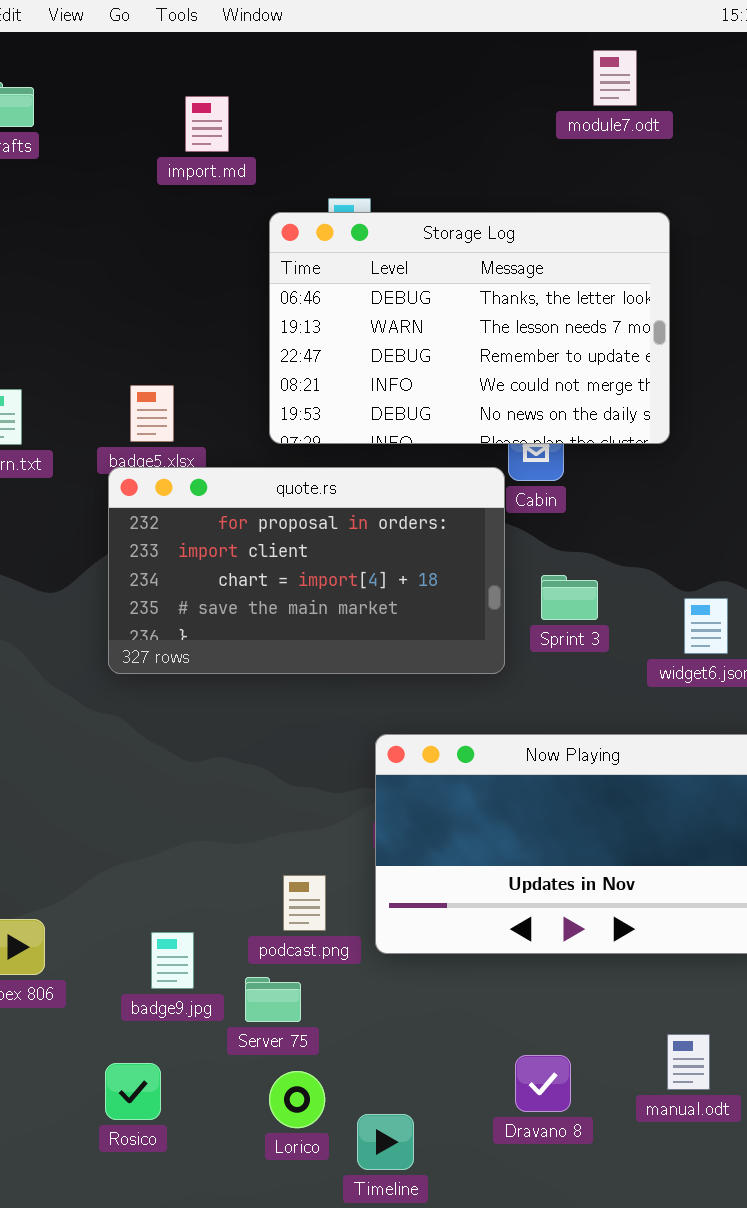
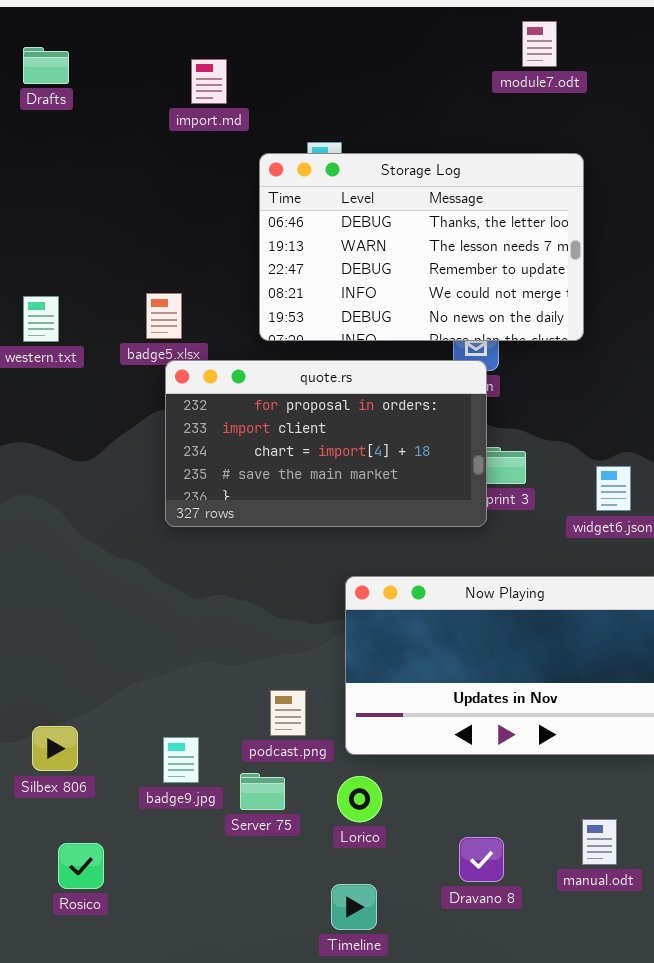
quote.rs: [108,467,505,674] -> [165,360,487,527], moved
Rosico: [105,1063,161,1120] -> [58,843,104,889], moved
Lorico: [269,1071,325,1128] -> [337,776,382,822], moved

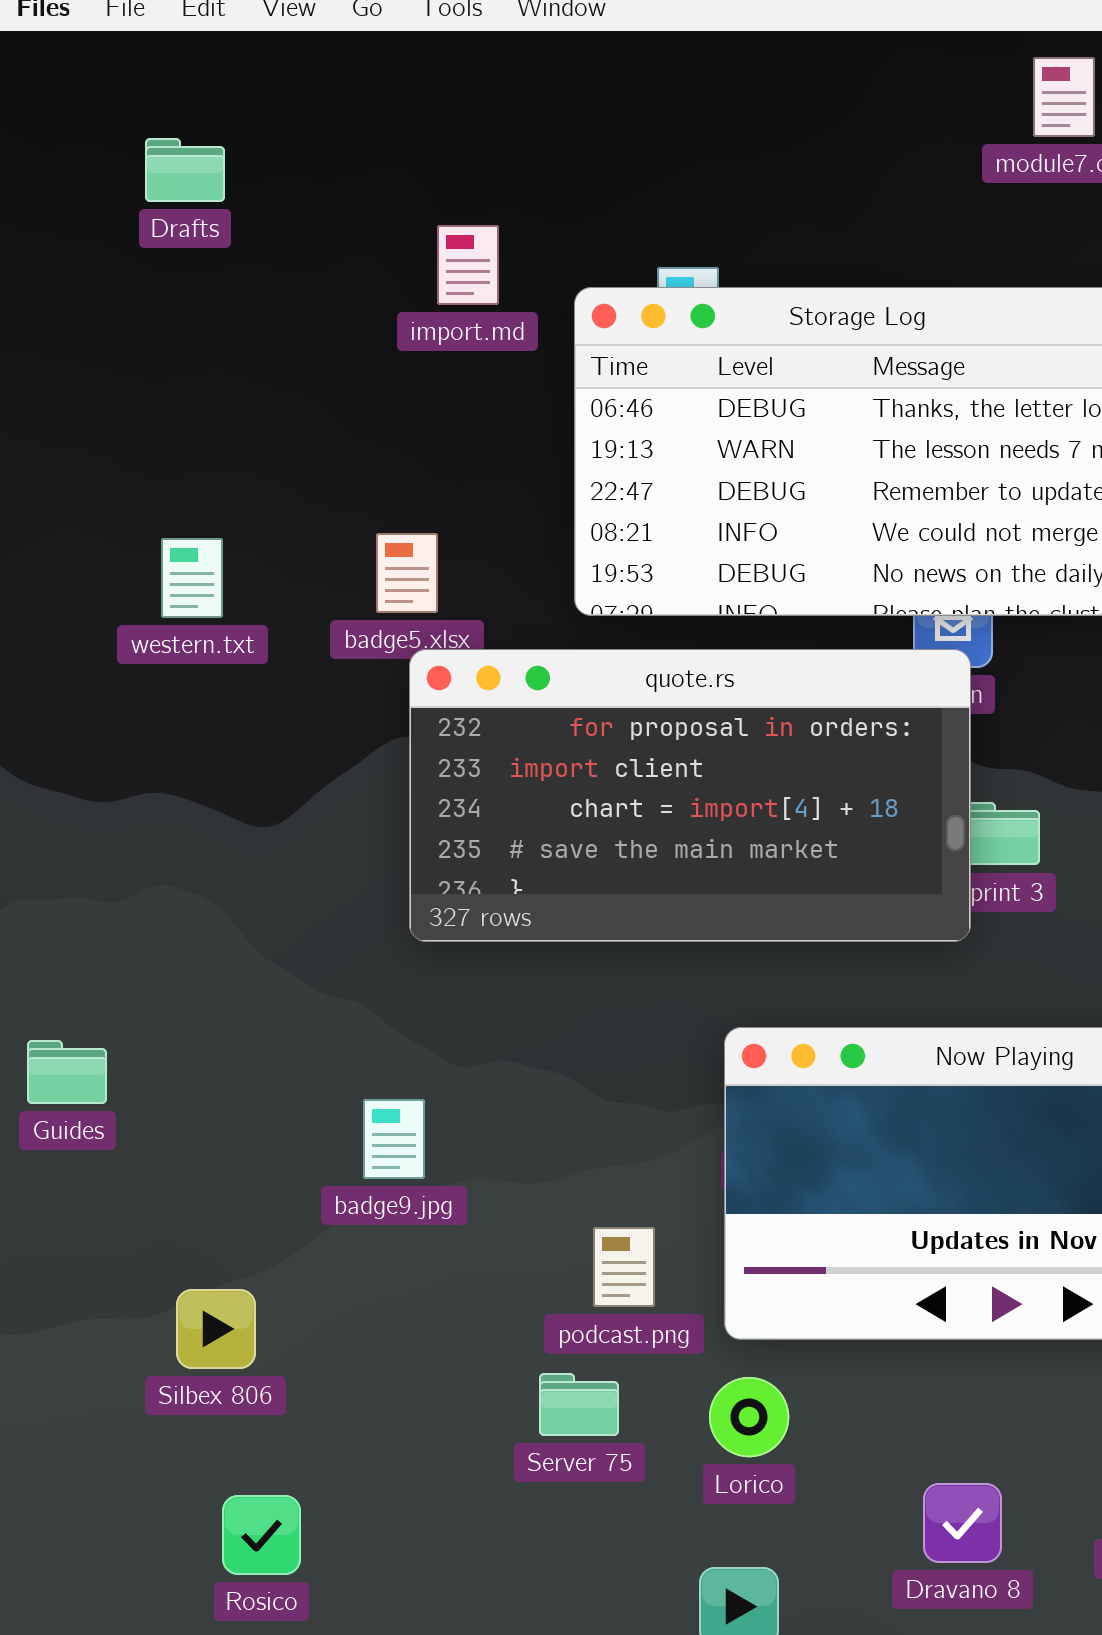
Drafts: [23,47,69,84] -> [145,138,225,202], moved
import.md: [191,59,227,104] -> [437,225,499,305], moved
badge9.jpg: [163,737,199,783] -> [363,1099,425,1179], moved

